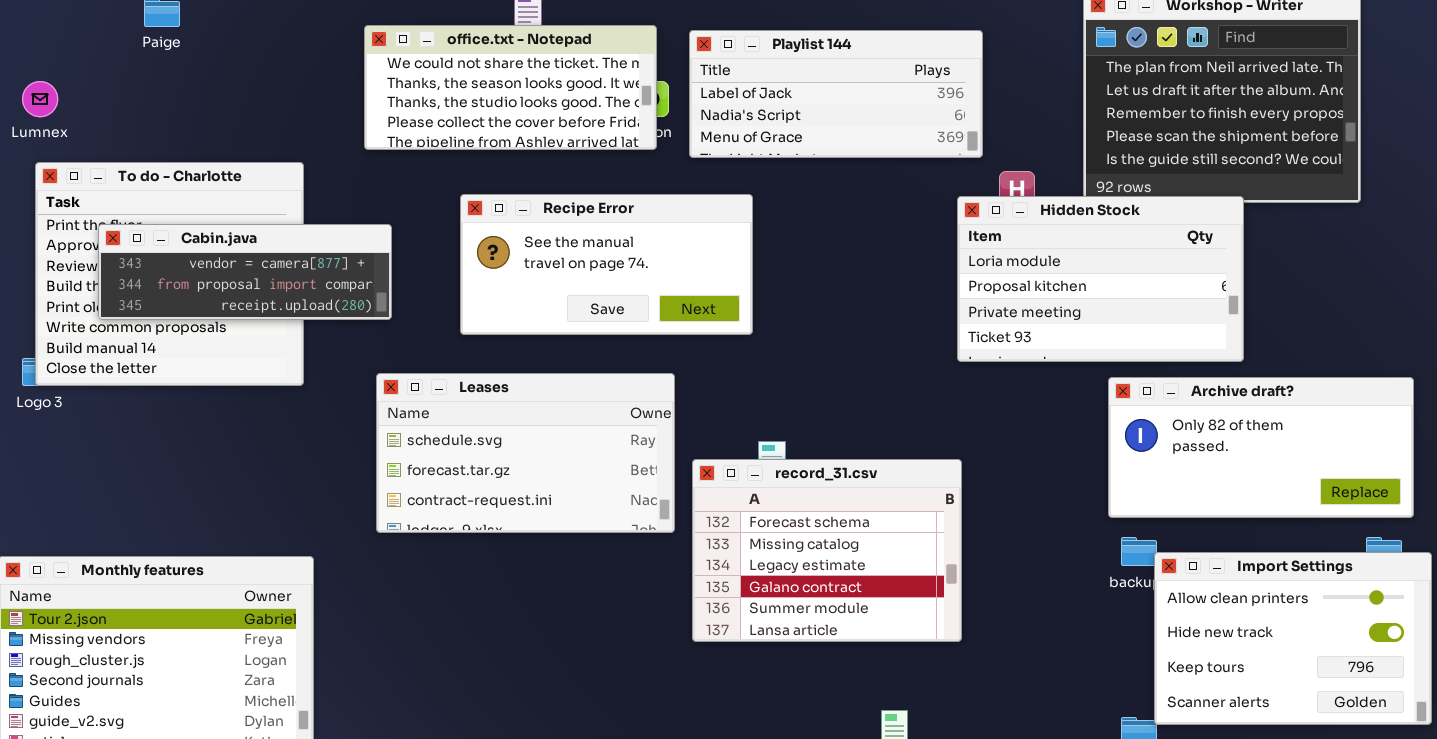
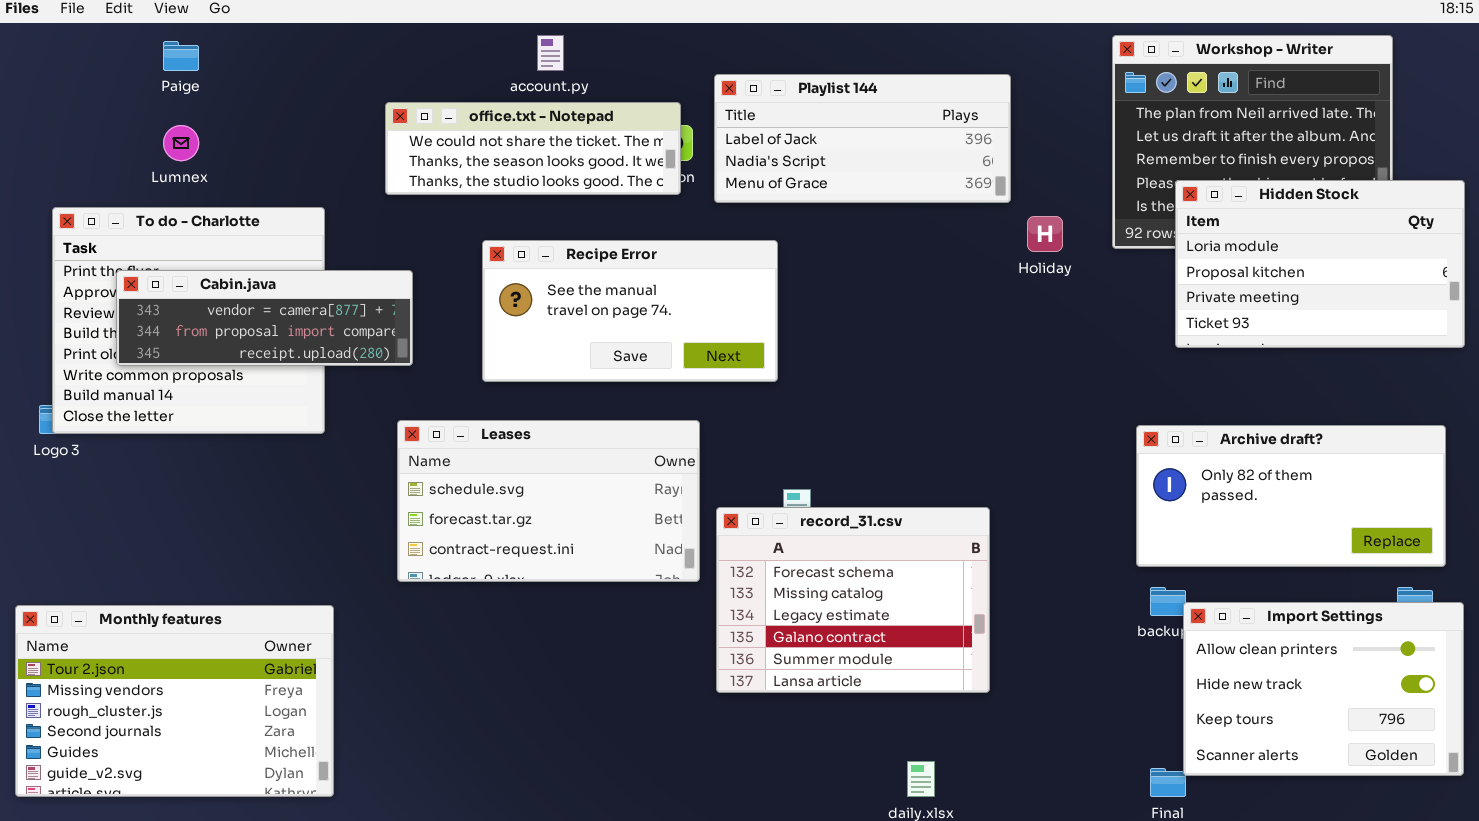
office.txt - Notepad: [364,25,657,150] -> [385,102,681,195], resized
Lumnex: [22,81,58,117] -> [163,125,199,161], moved
Hidden Stock: [957,196,1244,362] -> [1175,180,1465,348], moved

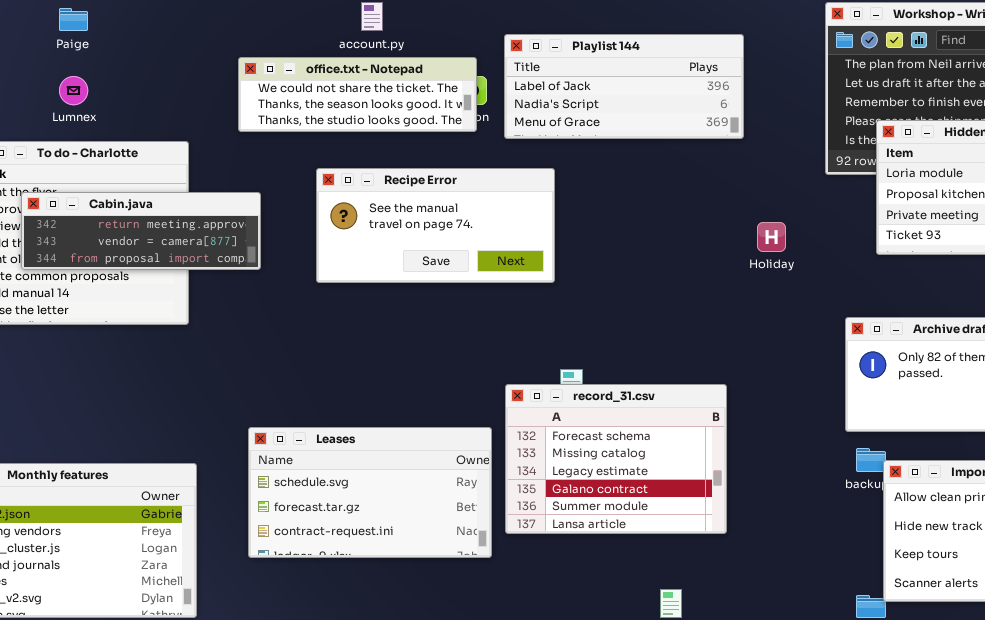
Holiday: [1027,216,1063,252] -> [757,222,786,252], moved
Cabin.java: [116,270,413,366] -> [21,192,261,270], scrolled up 1 row
Leases: [397,420,700,582] -> [248,427,492,558], moved

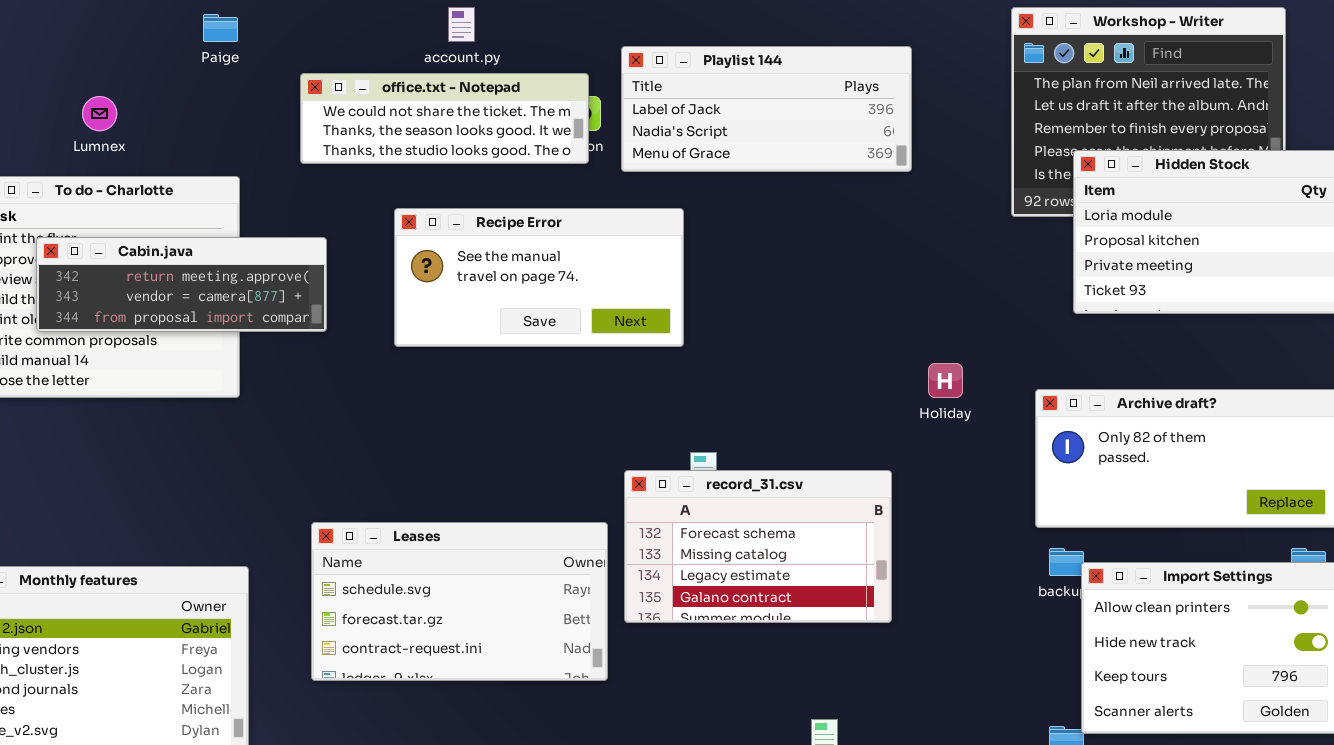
Paige: [59,8,88,31] -> [203,14,238,42], moved
Holiday: [757,222,786,252] -> [928,363,963,398], moved
record_31.csv: [505,384,727,534] -> [624,470,892,623], resized

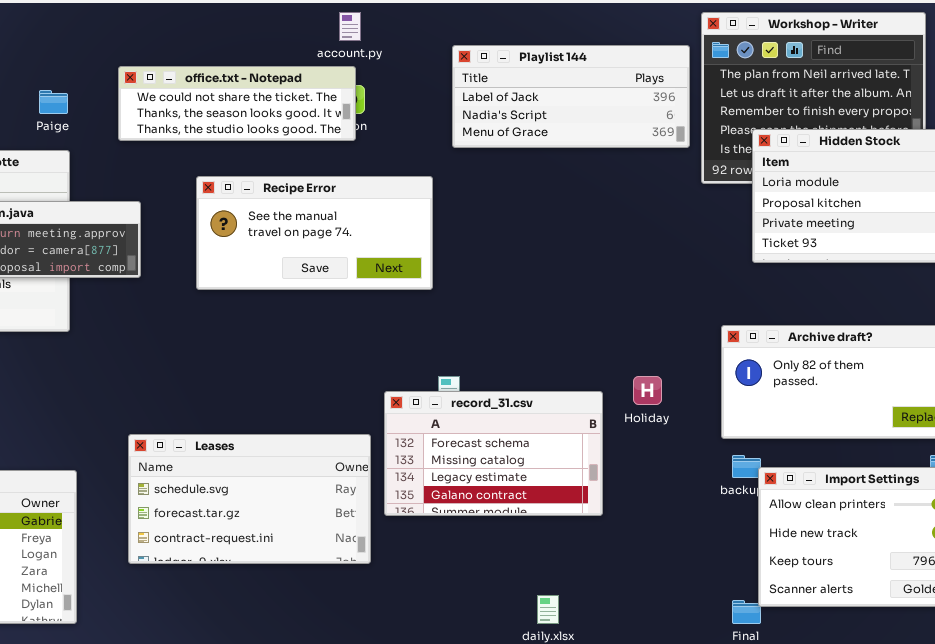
account.py: [448,7,475,42] -> [339,12,361,41], moved
Paige: [203,14,238,42] -> [39,90,68,114], moved
Playlist 144: [621,46,912,172] -> [452,45,690,148], moved
Holiday: [928,363,963,398] -> [633,376,662,405], moved

